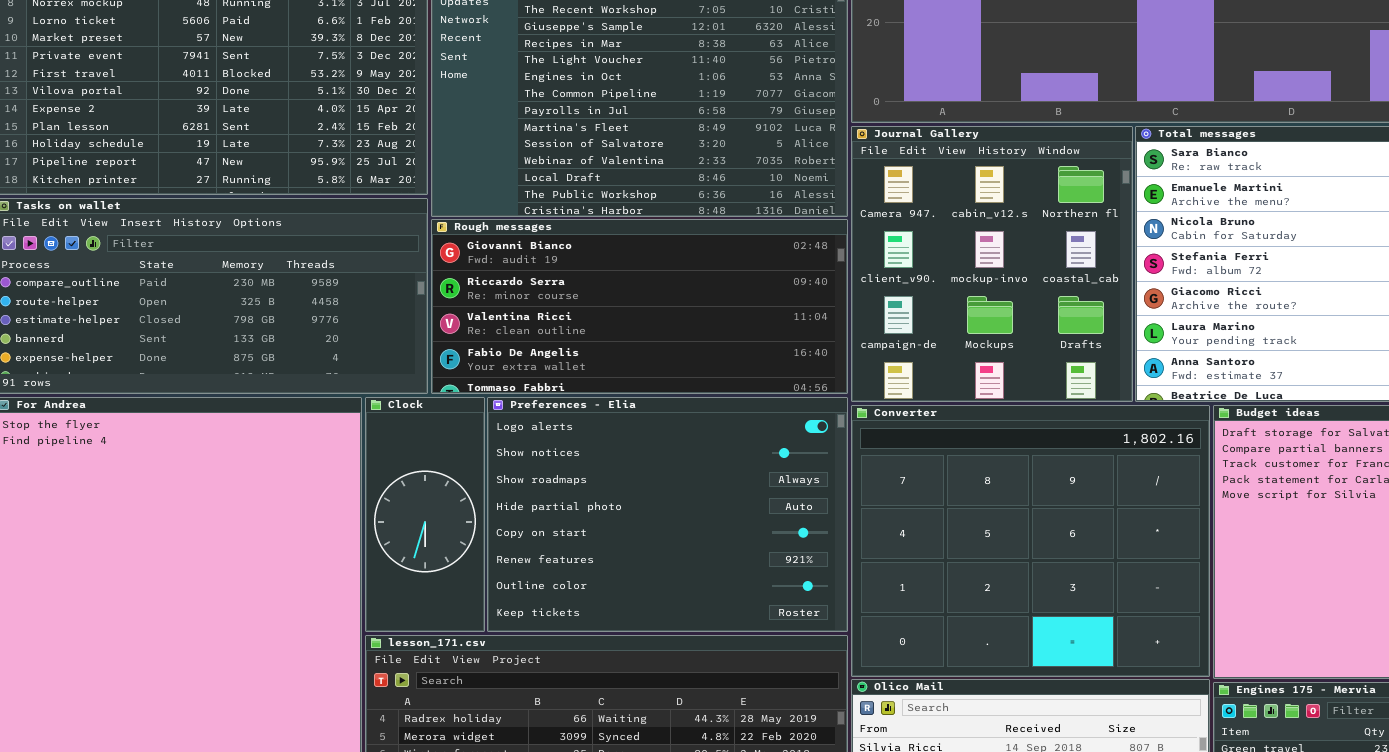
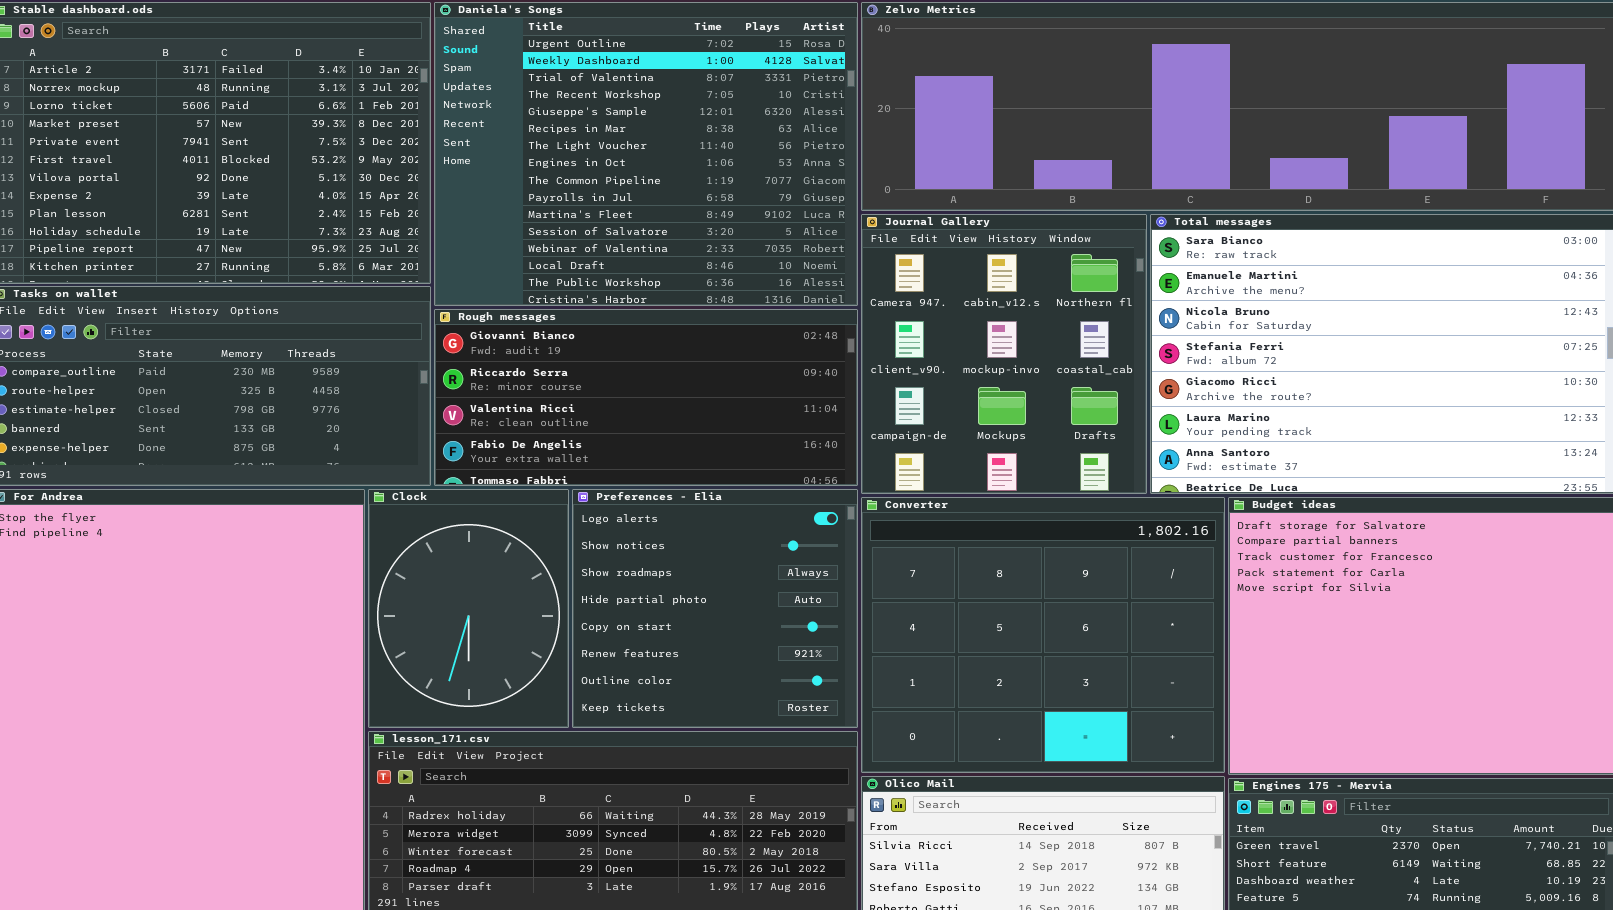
Clock: [365,397,485,632] -> [368,489,569,728], resized
Preferences - Elia: [487,397,848,632] -> [572,489,858,728], resized

